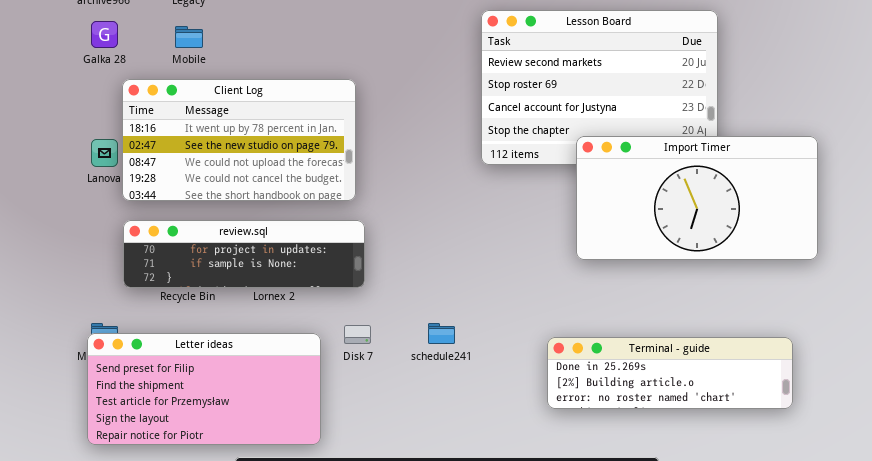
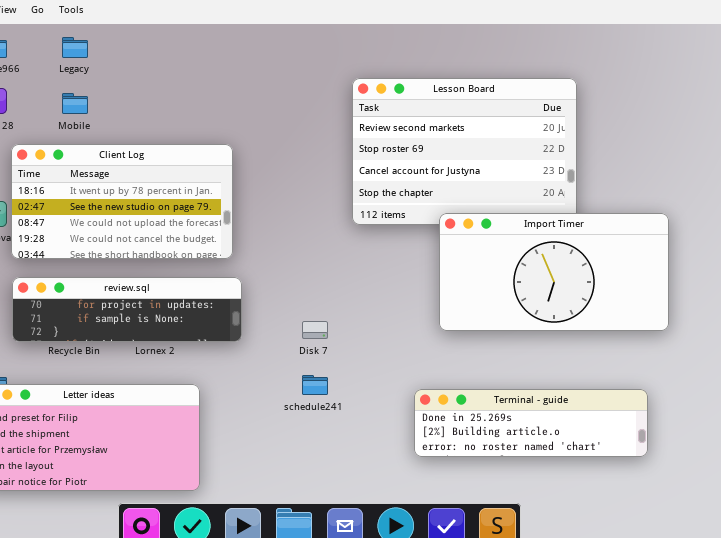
Import Timer: [576,136,818,260] -> [439,213,669,331], moved
Disk 7: [344,325,371,344] -> [302,321,328,339], moved

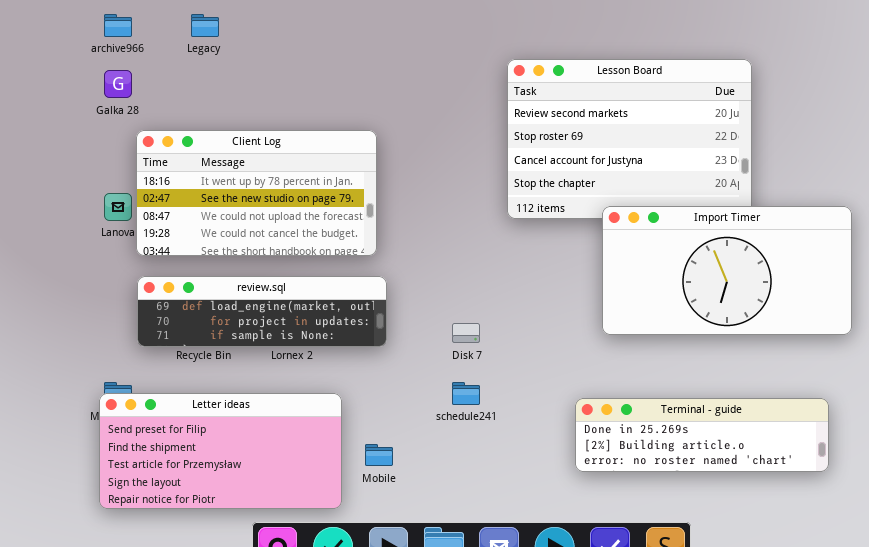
Mobile: [62,93,88,114] -> [365,444,393,466], moved
review.sql: [12,277,242,342] -> [137,276,387,347], scrolled up 1 row

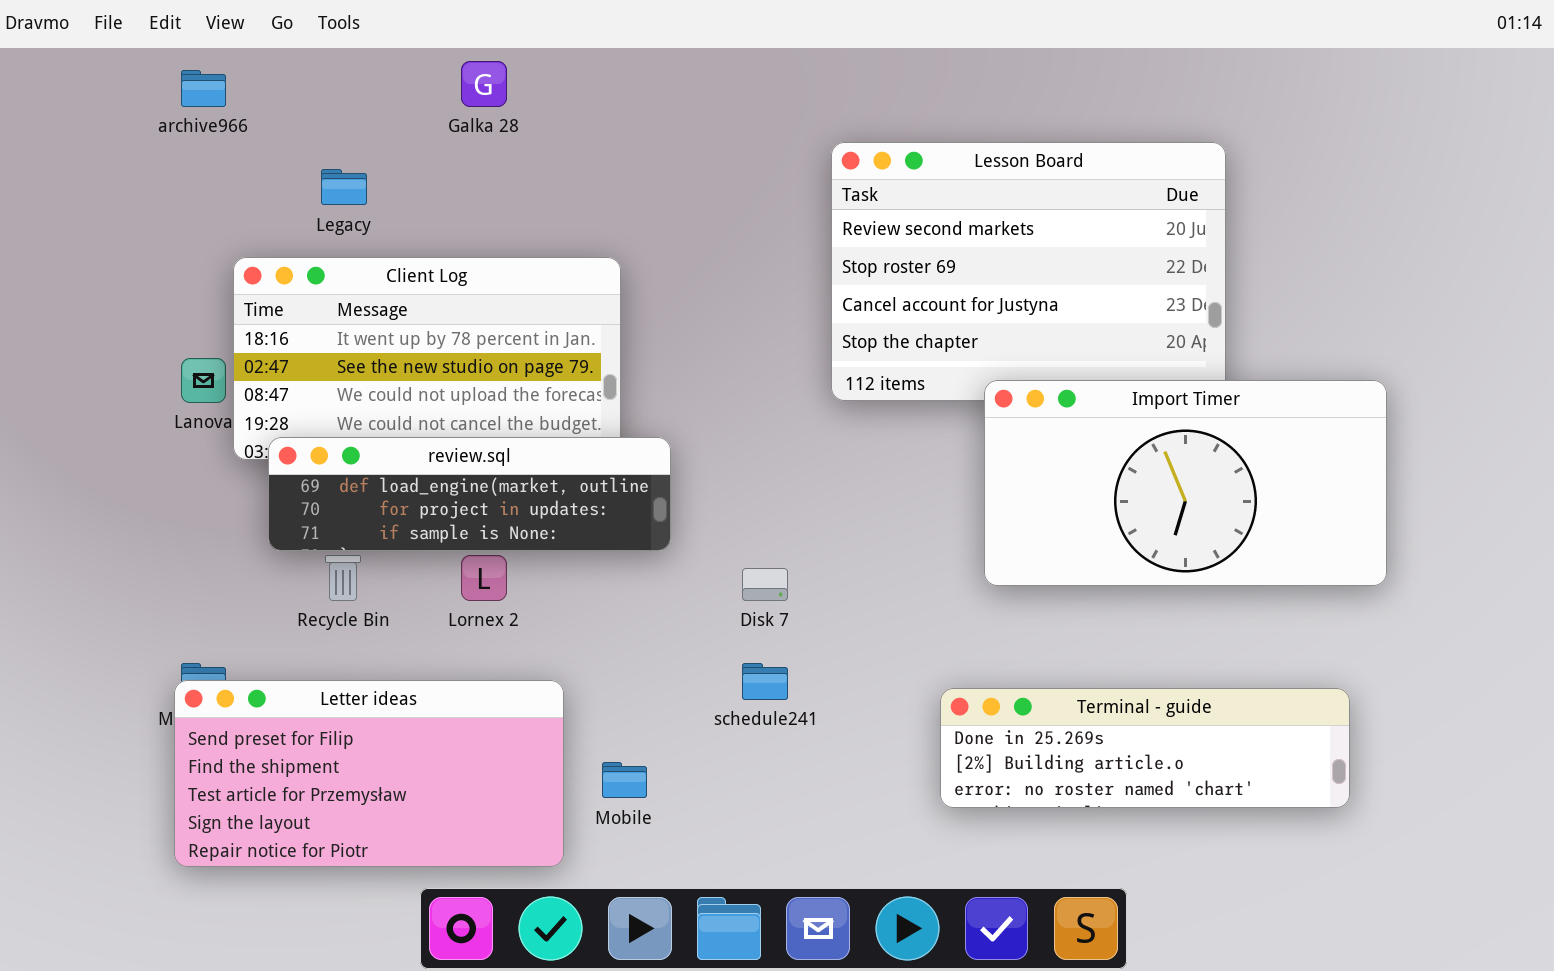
Legacy: [191,14,219,37] -> [321,169,367,205], moved
Galka 28: [104,70,132,98] -> [461,61,507,107], moved
review.sql: [137,276,387,347] -> [268,437,671,551], moved

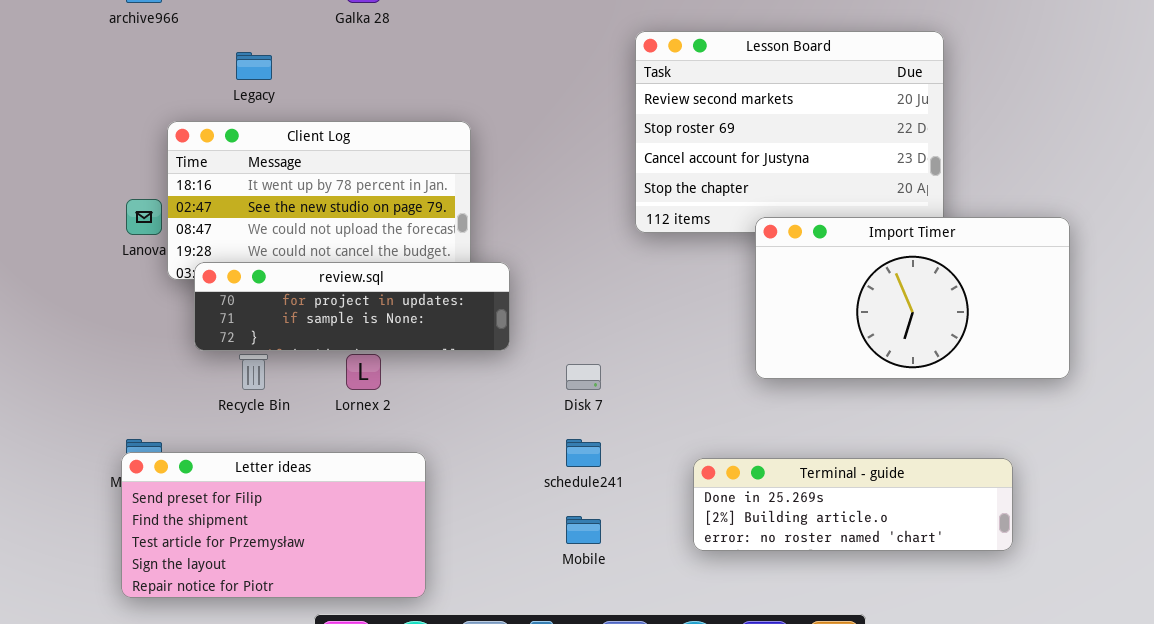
review.sql: [268,437,671,551] -> [194,262,510,351], scrolled down 1 row
Terminal - guide: [940,688,1350,808] -> [693,458,1013,551], moved
Mobile: [602,762,647,798] -> [566,516,601,544], moved

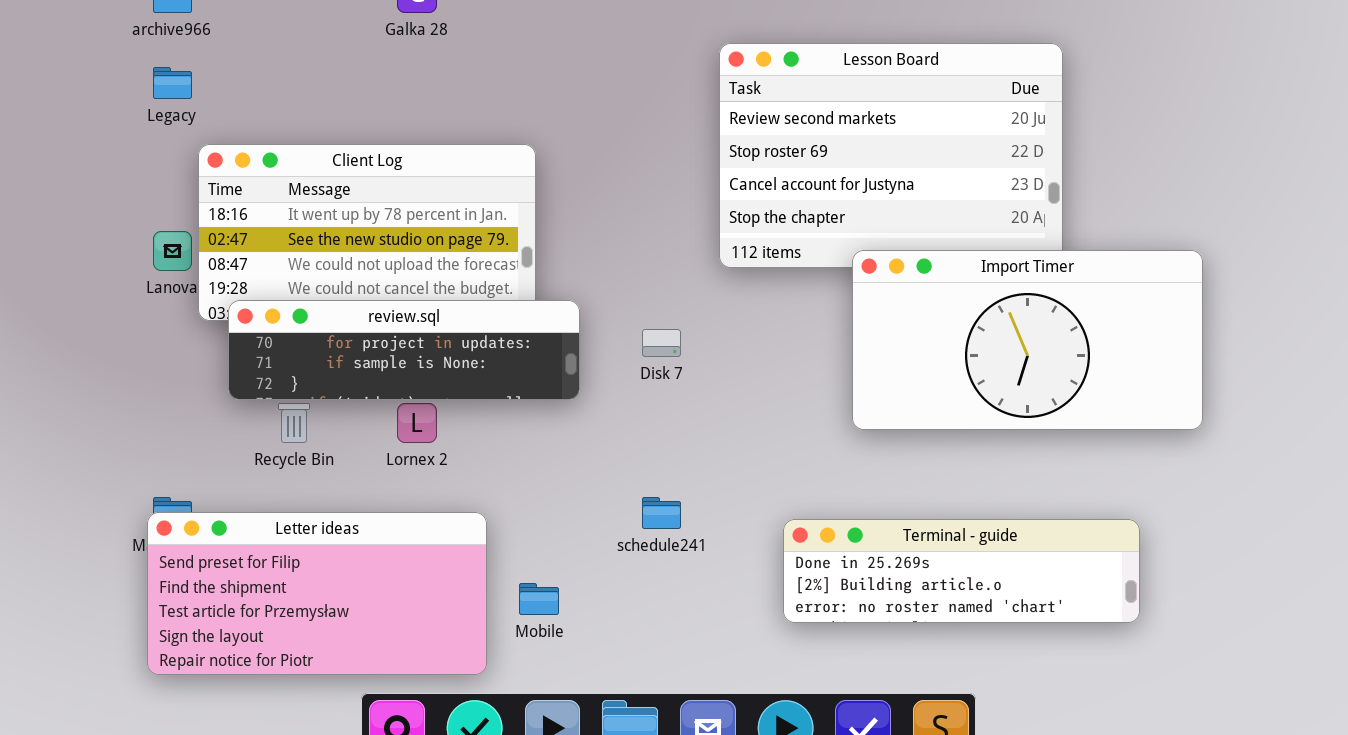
Legacy: [236,52,272,80] -> [153,67,192,99], moved
Disk 7: [566,364,601,390] -> [642,329,681,357], moved
Mobile: [566,516,601,544] -> [519,583,559,615], moved

